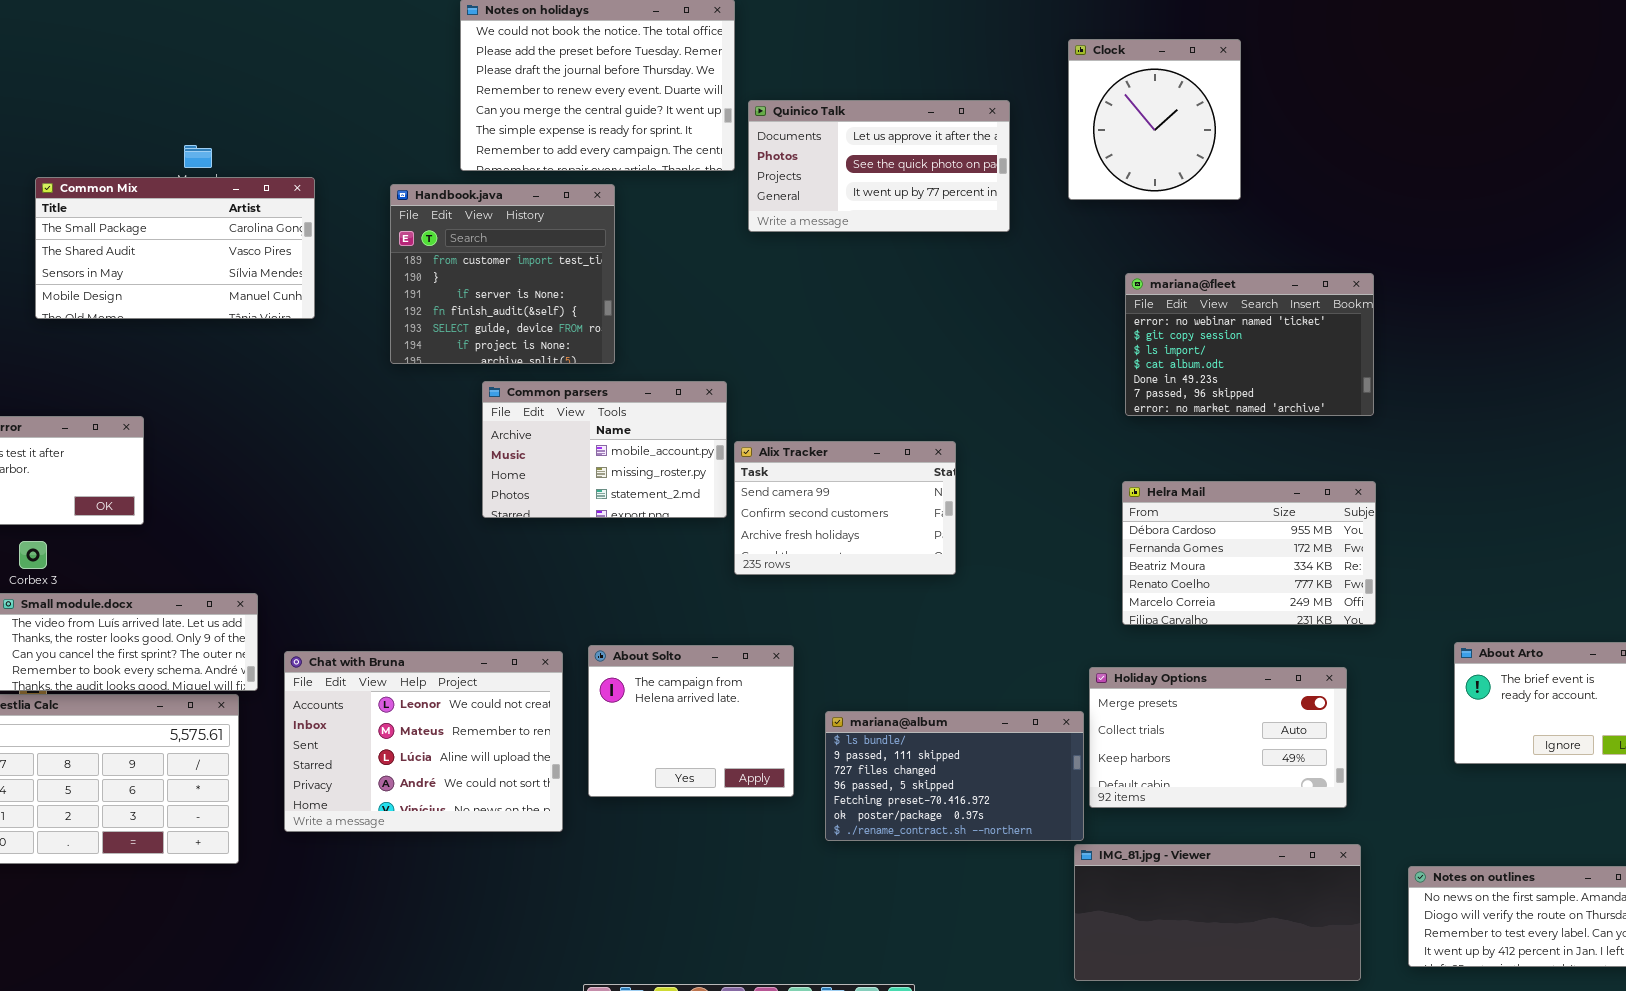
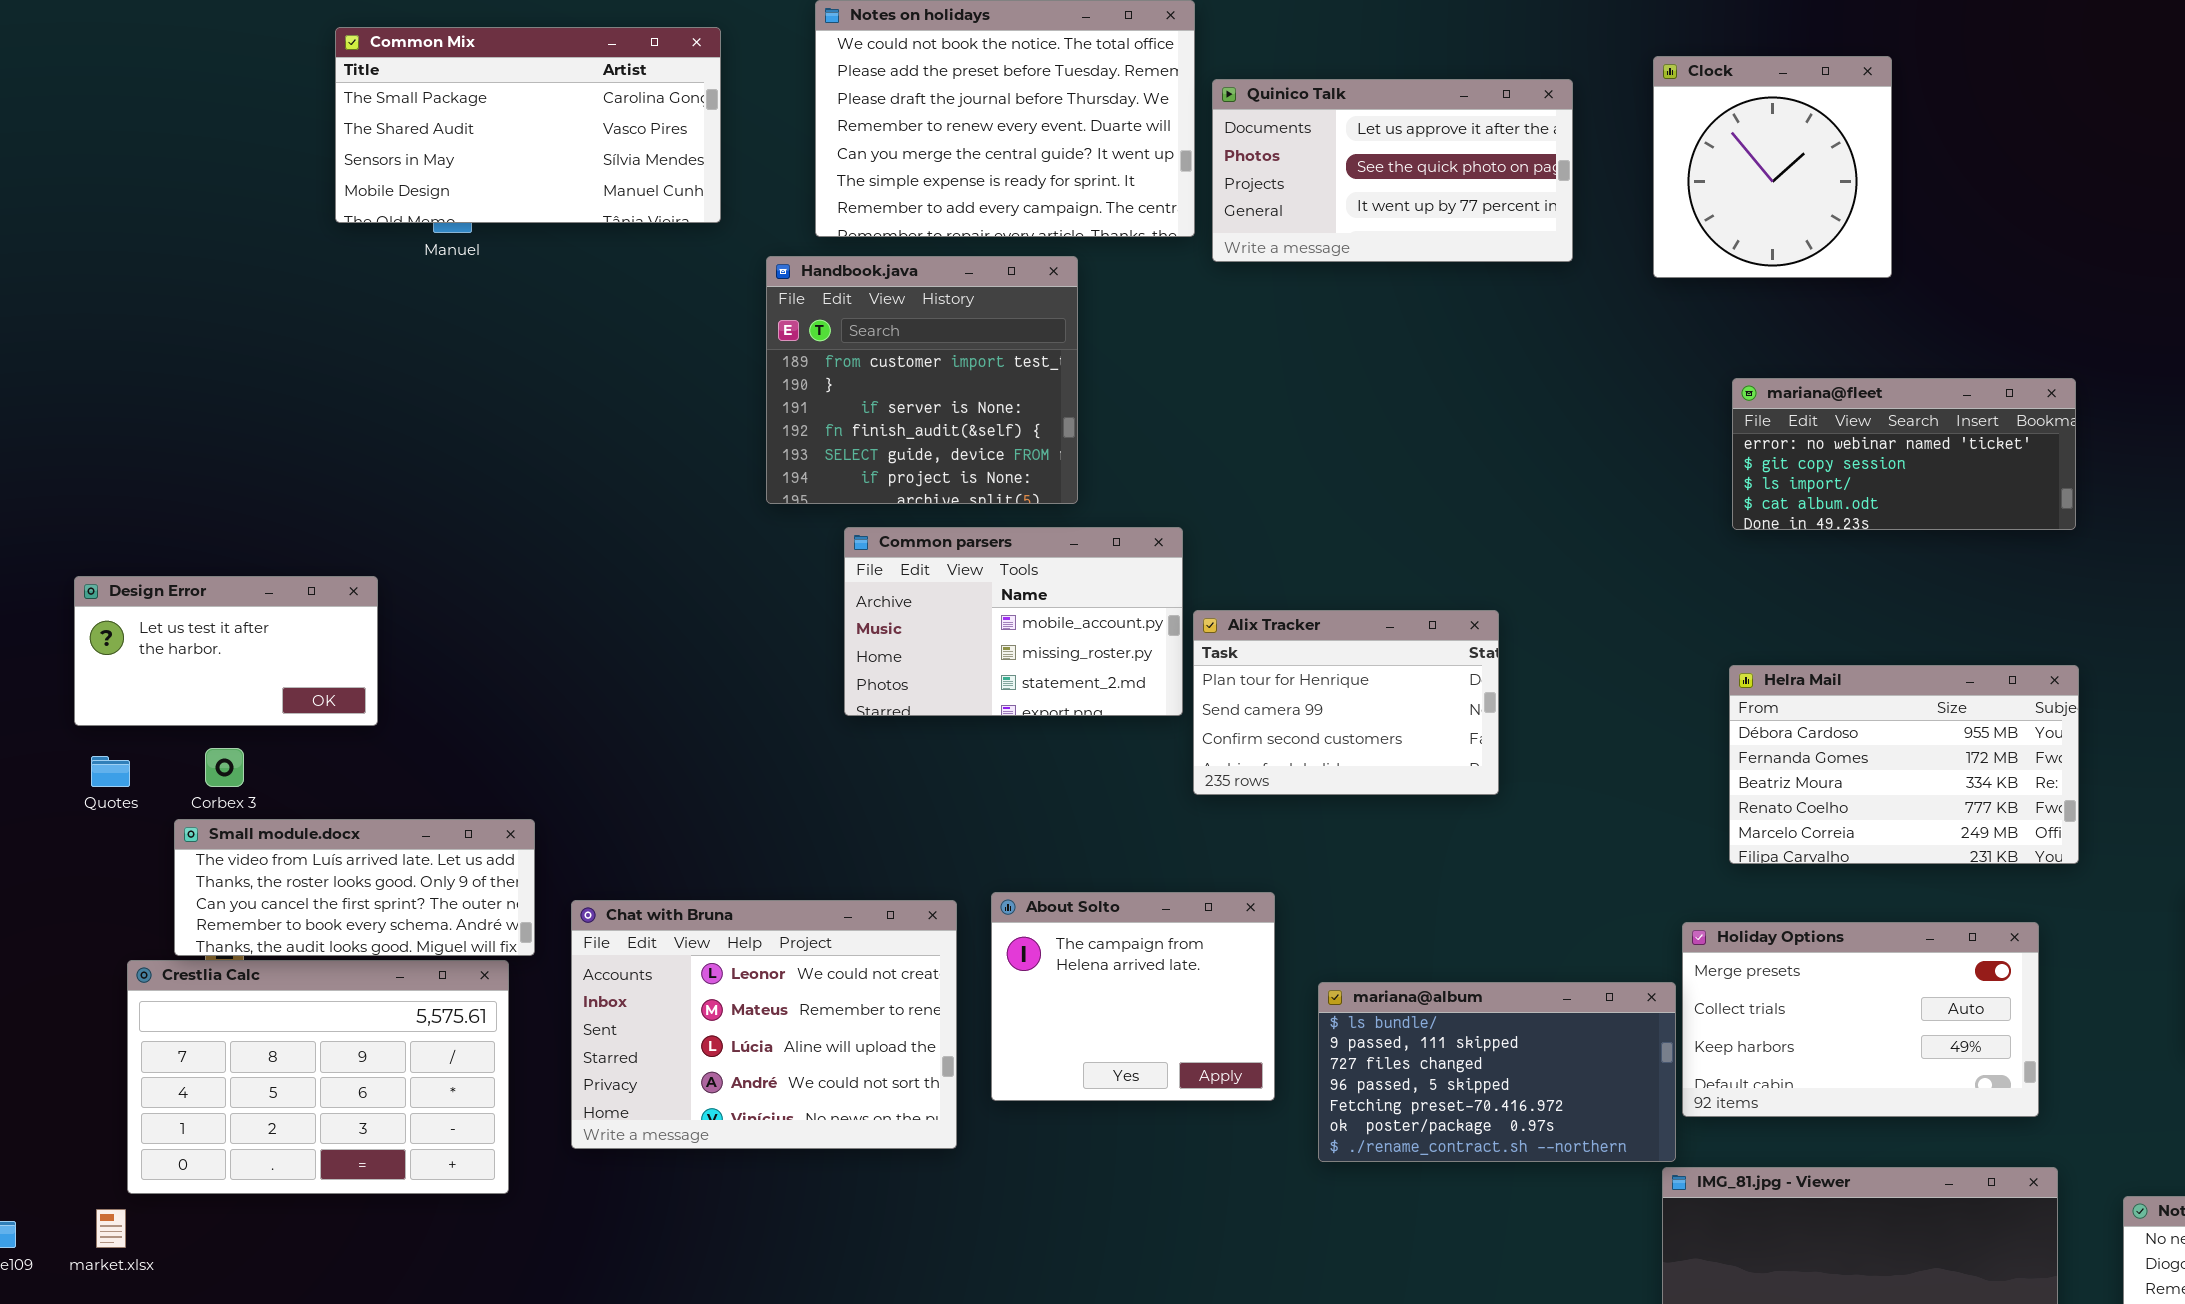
Quinico Talk: [748,100,1010,232] -> [1212,79,1573,262], moved
Common Mix: [35,177,315,319] -> [335,27,721,223], moved
Handbook.java: [390,184,615,364] -> [766,256,1078,504], moved
mariana@fleet: [1125,273,1374,416] -> [1732,378,2076,530], resized
Alix Tracker: [734,441,956,575] -> [1193,610,1499,795], scrolled up 1 row

